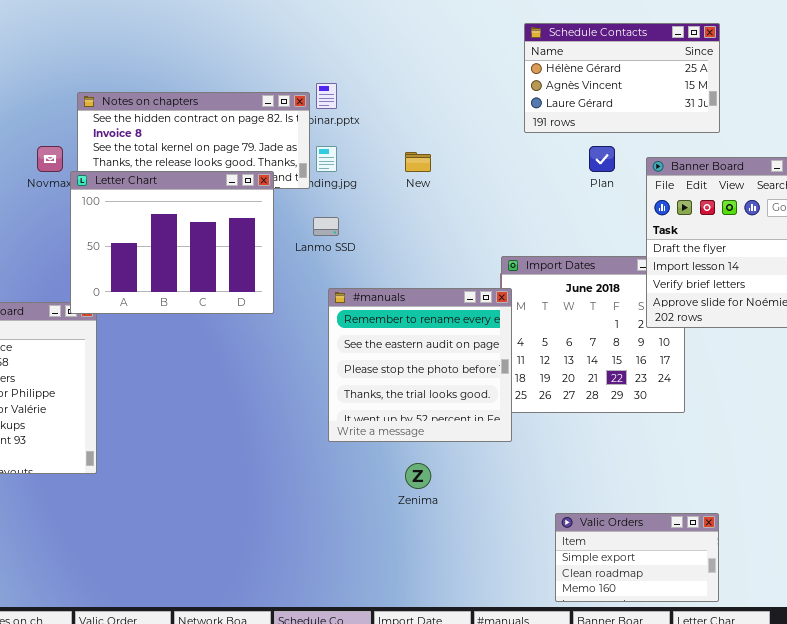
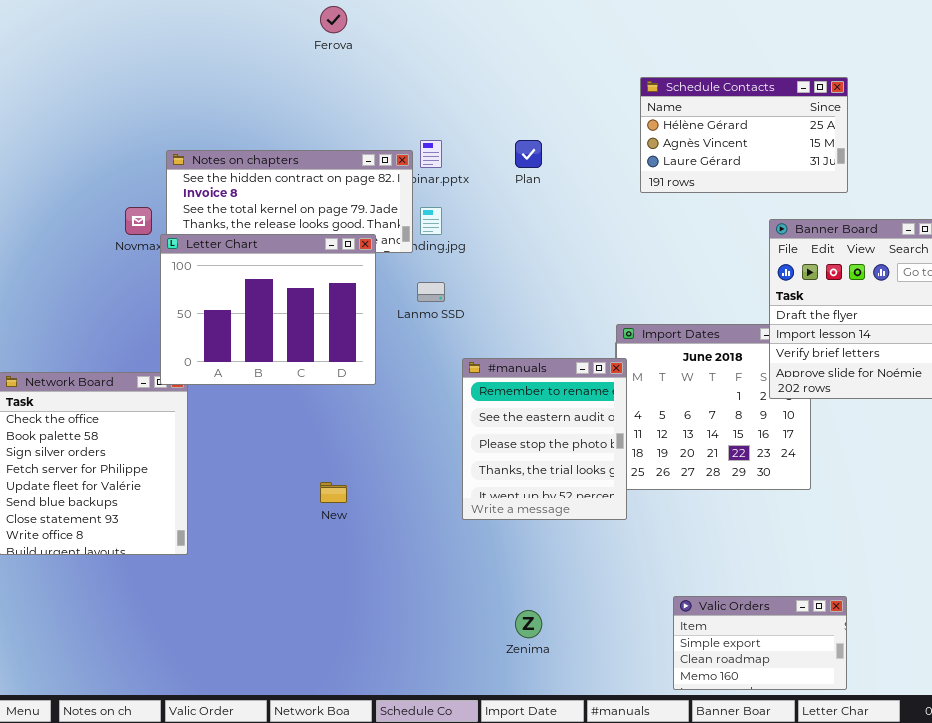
Plan: [589,146,615,172] -> [515,140,542,168], moved
New: [405,152,431,172] -> [320,482,347,503], moved
#manuals: [328,288,512,442] -> [462,358,627,520], resized
Zenima: [405,463,431,489] -> [515,610,542,638], moved

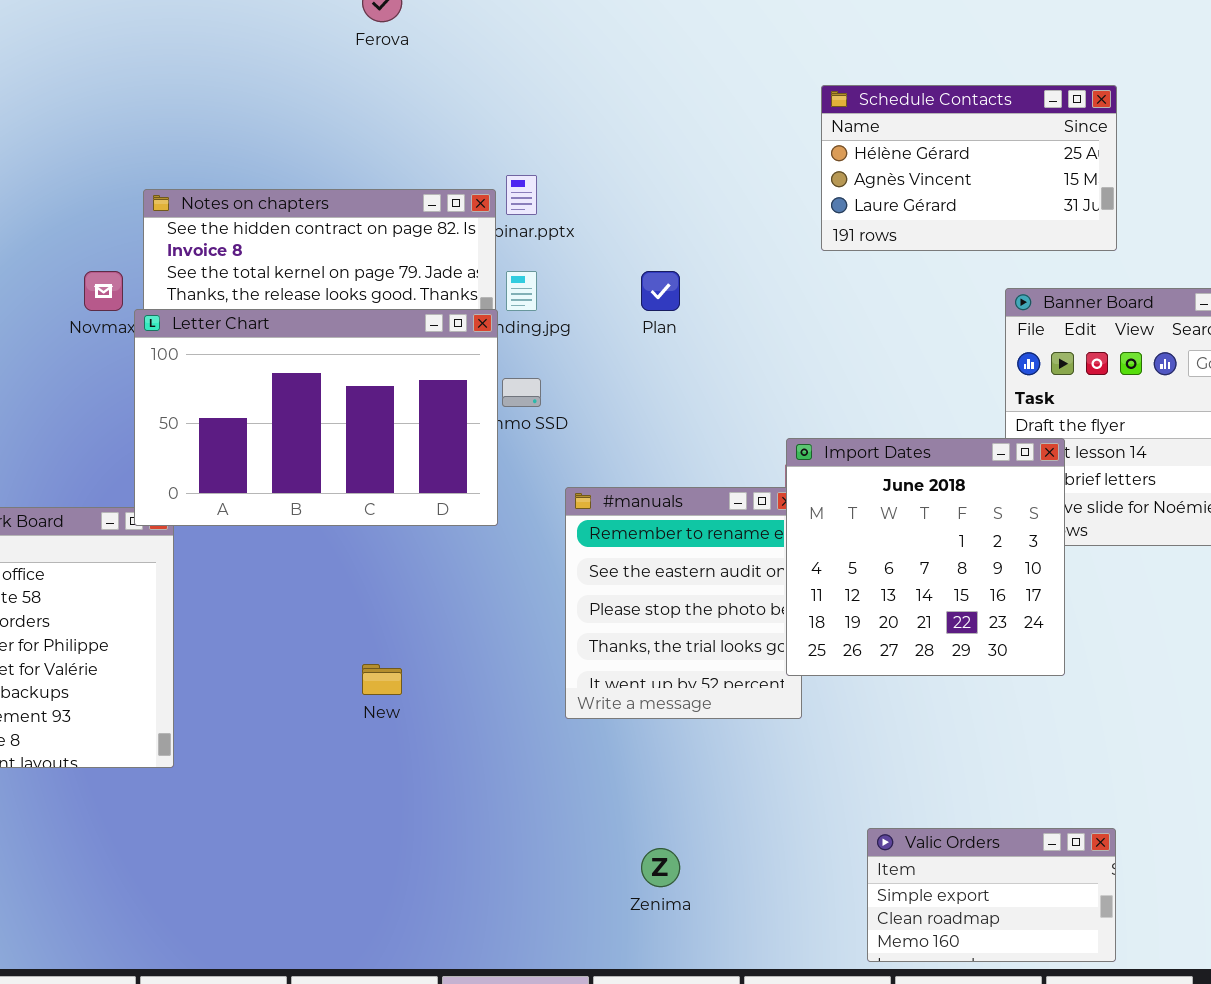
Plan: [515,140,542,168] -> [641,271,680,311], moved
Letter Chart: [160,234,376,385] -> [134,309,498,526], resized
Import Dates: [616,324,811,490] -> [786,438,1065,676], raised

